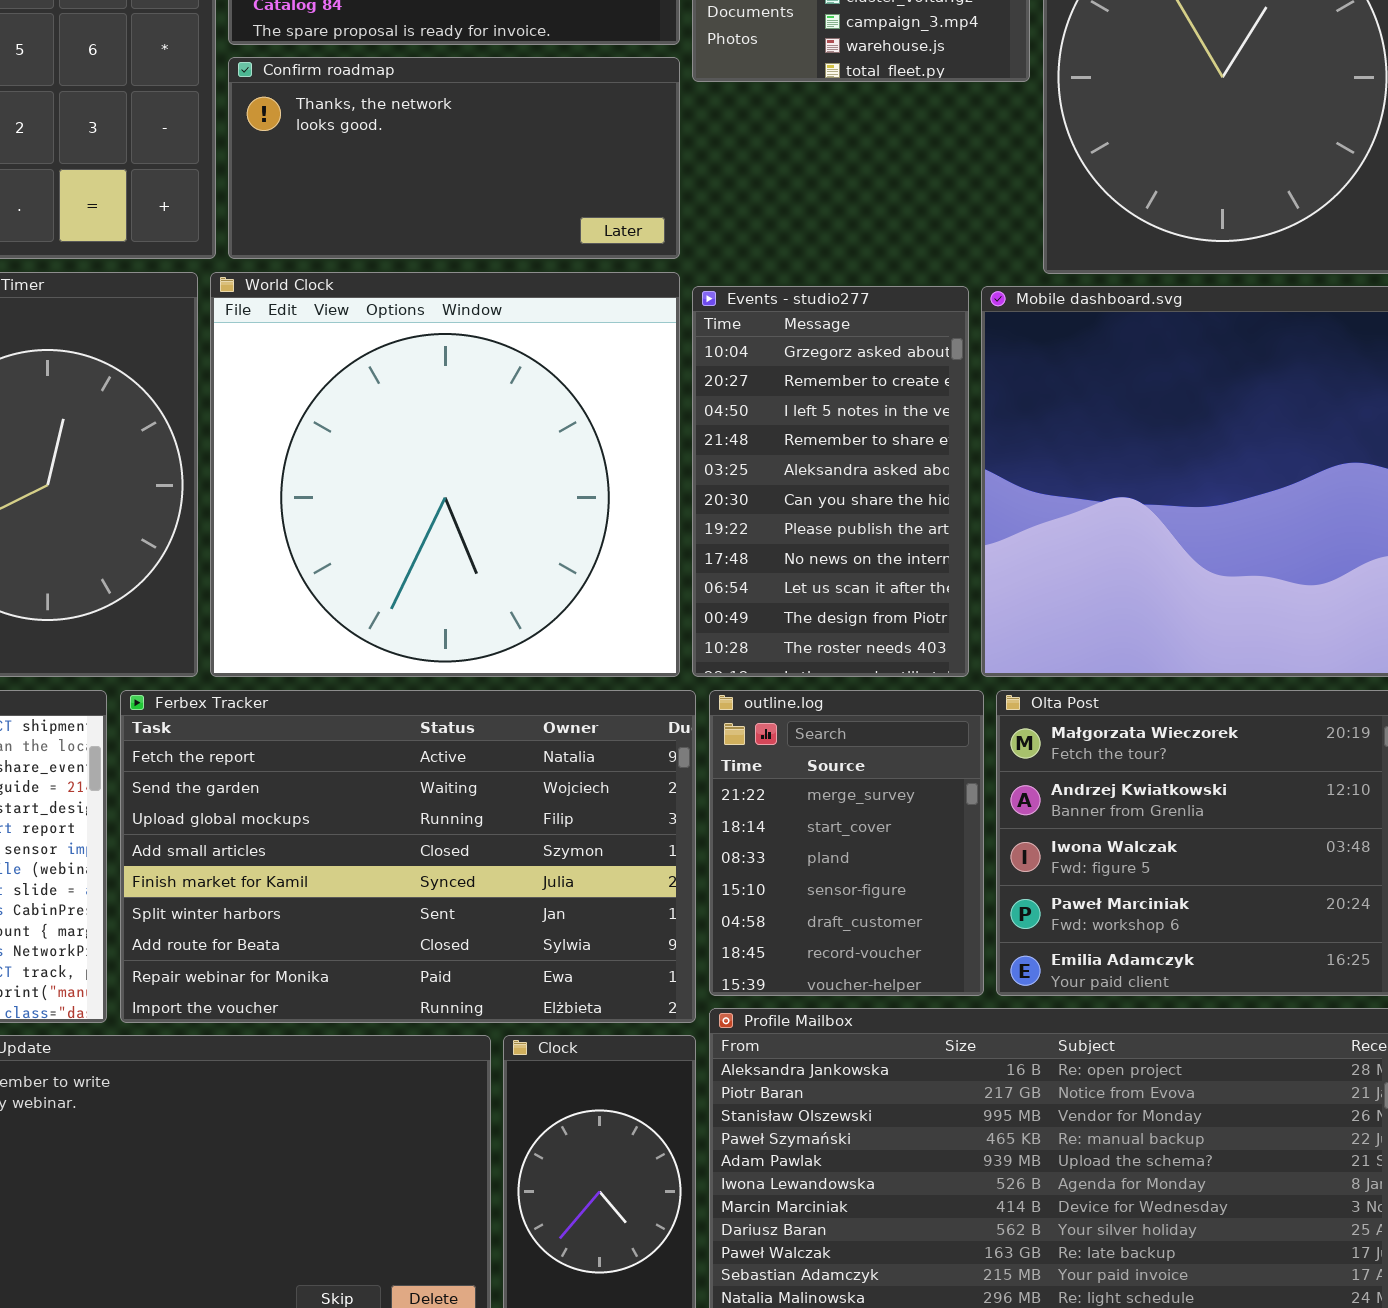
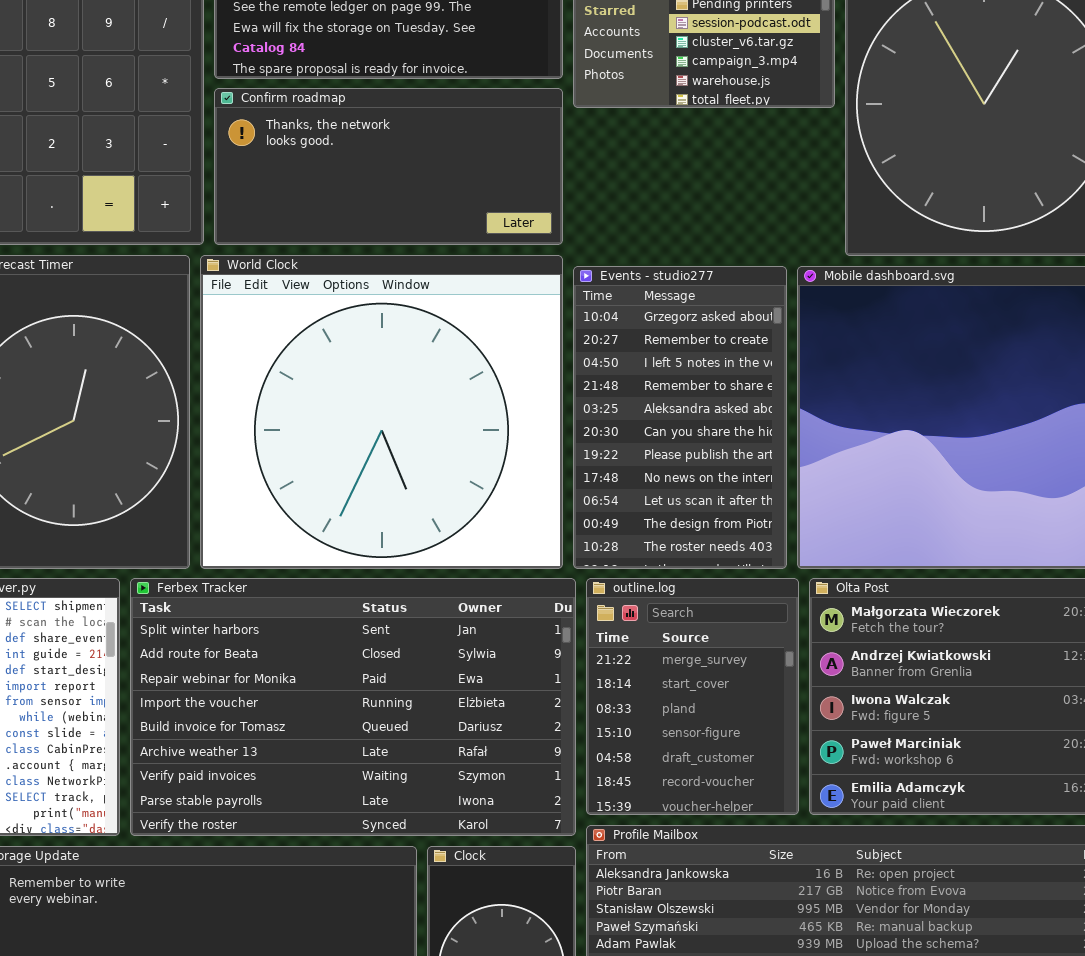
Ferbex Tracker: [120,690,696,1023] -> [130,578,576,836], scrolled down 5 rows

